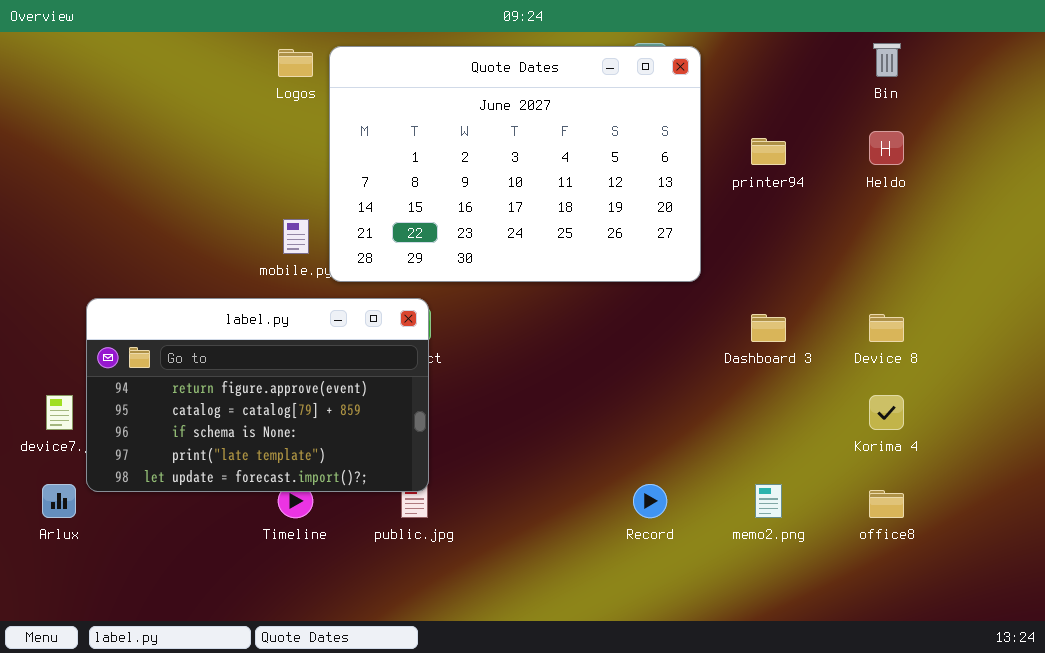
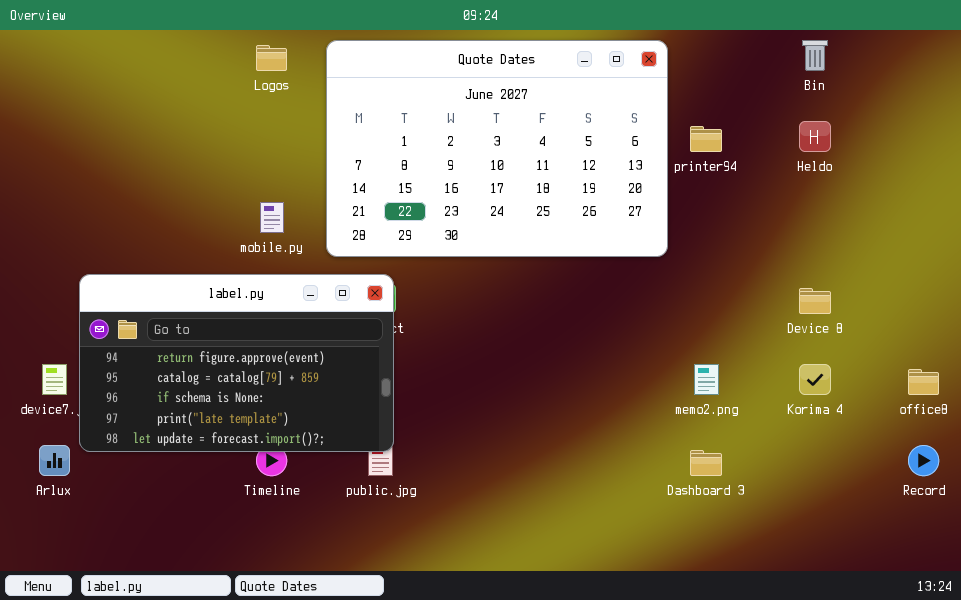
Quote Dates: [329,46,701,282] -> [326,40,668,257], moved
Dashboard 3: [751,314,786,342] -> [690,450,722,476], moved
Record: [633,484,667,518] -> [908,445,939,476], moved
memo2.png: [755,484,782,518] -> [694,364,719,395], moved
office8: [869,490,904,518] -> [908,369,939,395], moved

